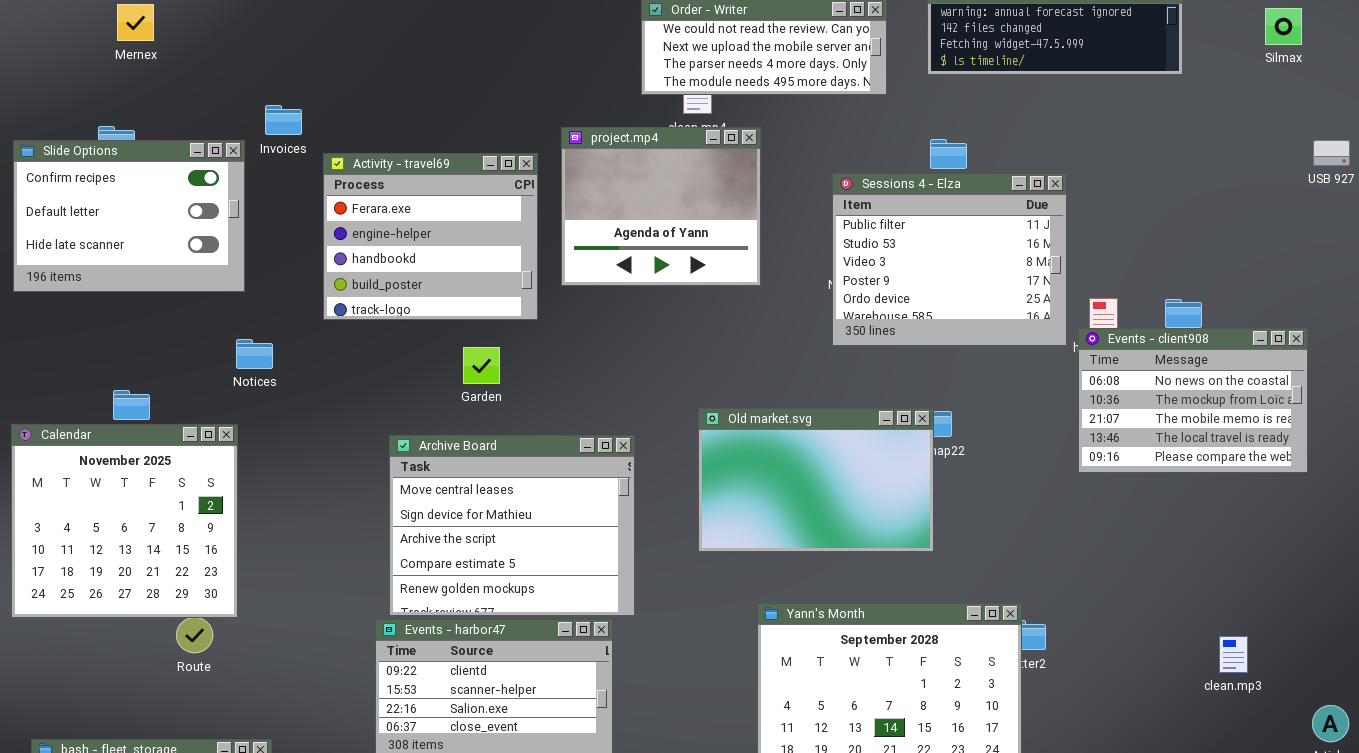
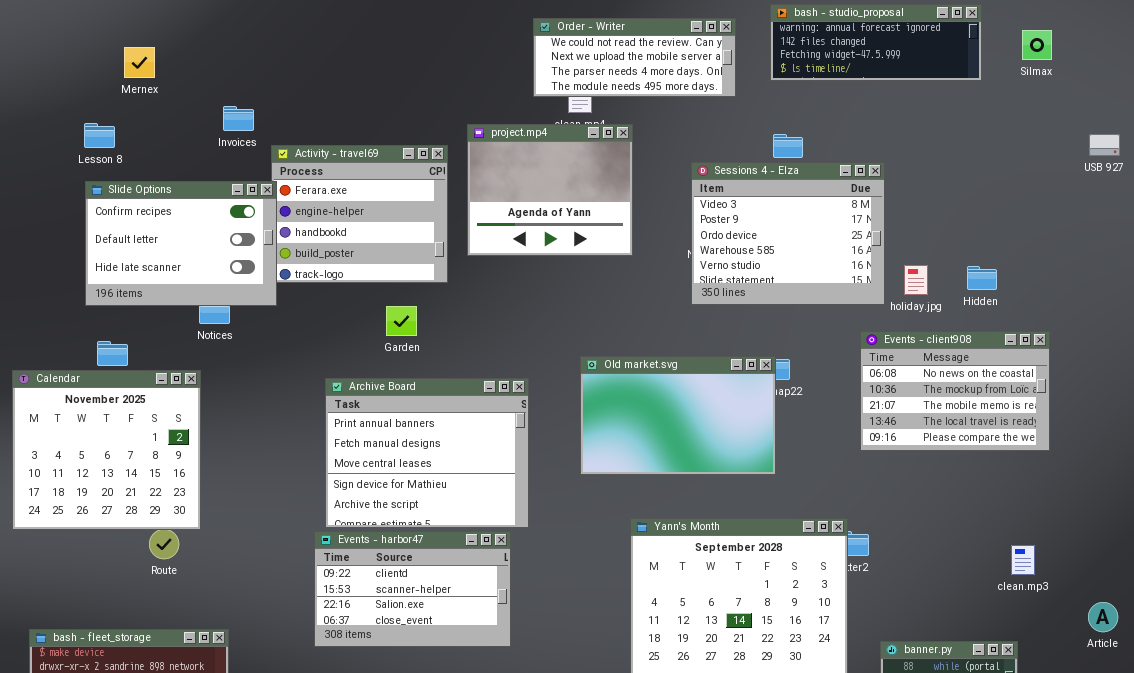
Mernex: [117,4,154,41] -> [124,47,155,78], moved
Silmax: [1265,8,1302,45] -> [1022,30,1052,60], moved
Slide Options: [13,140,245,292] -> [85,181,277,306], moved
Sessions 4 - Elza: [832,173,1067,346] -> [691,162,885,305], scrolled down 2 rows
Events - client908: [1078,328,1308,473] -> [860,331,1050,451], moved
Archive Board: [389,435,635,616] -> [325,378,529,528], scrolled up 2 rows

